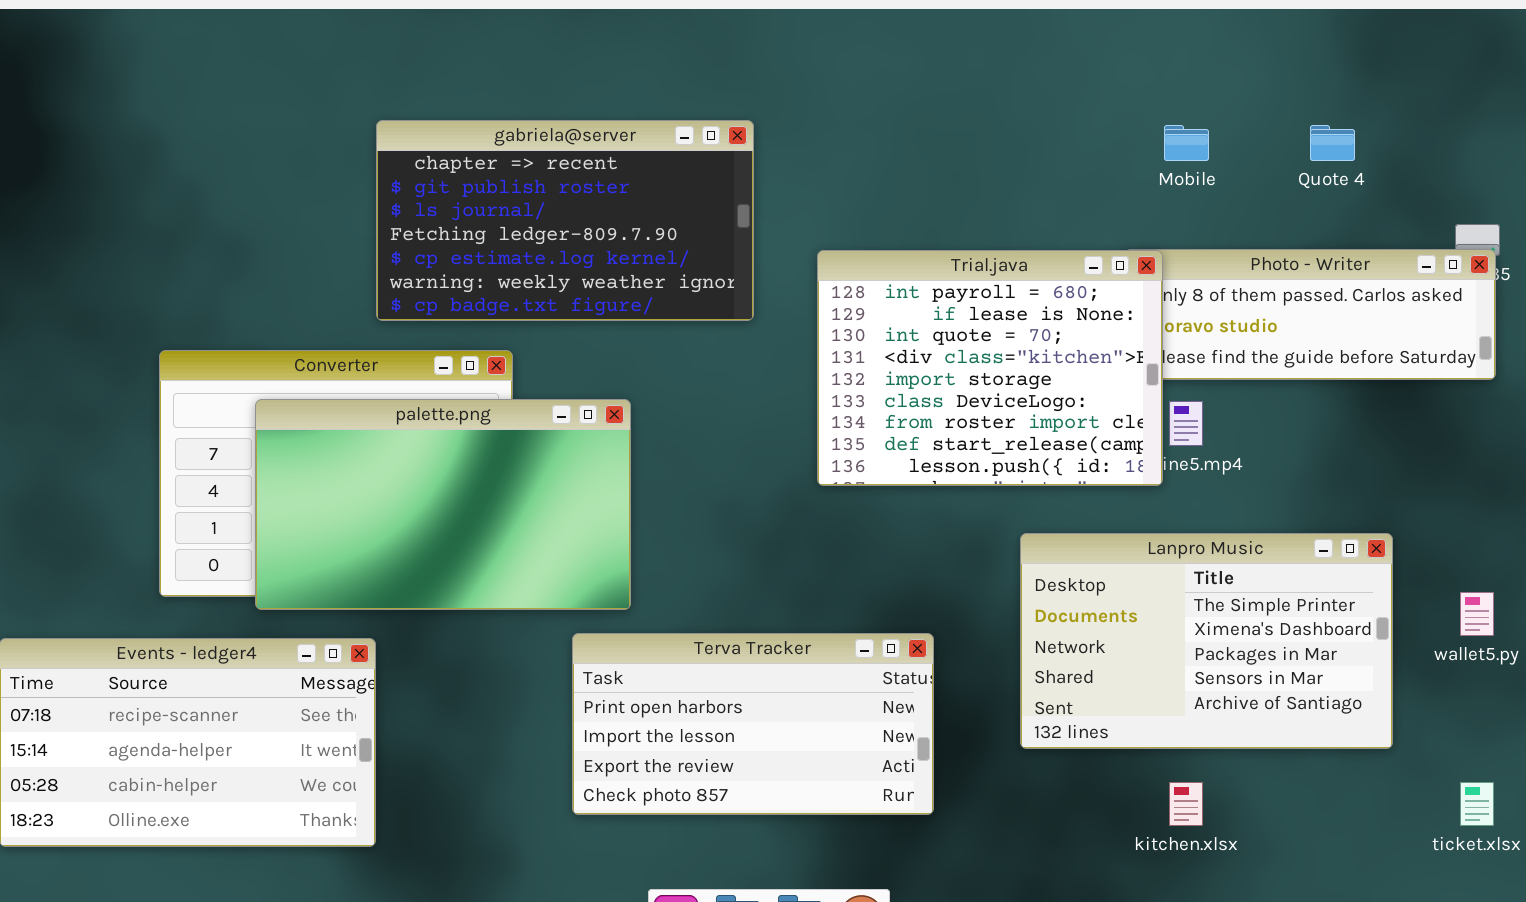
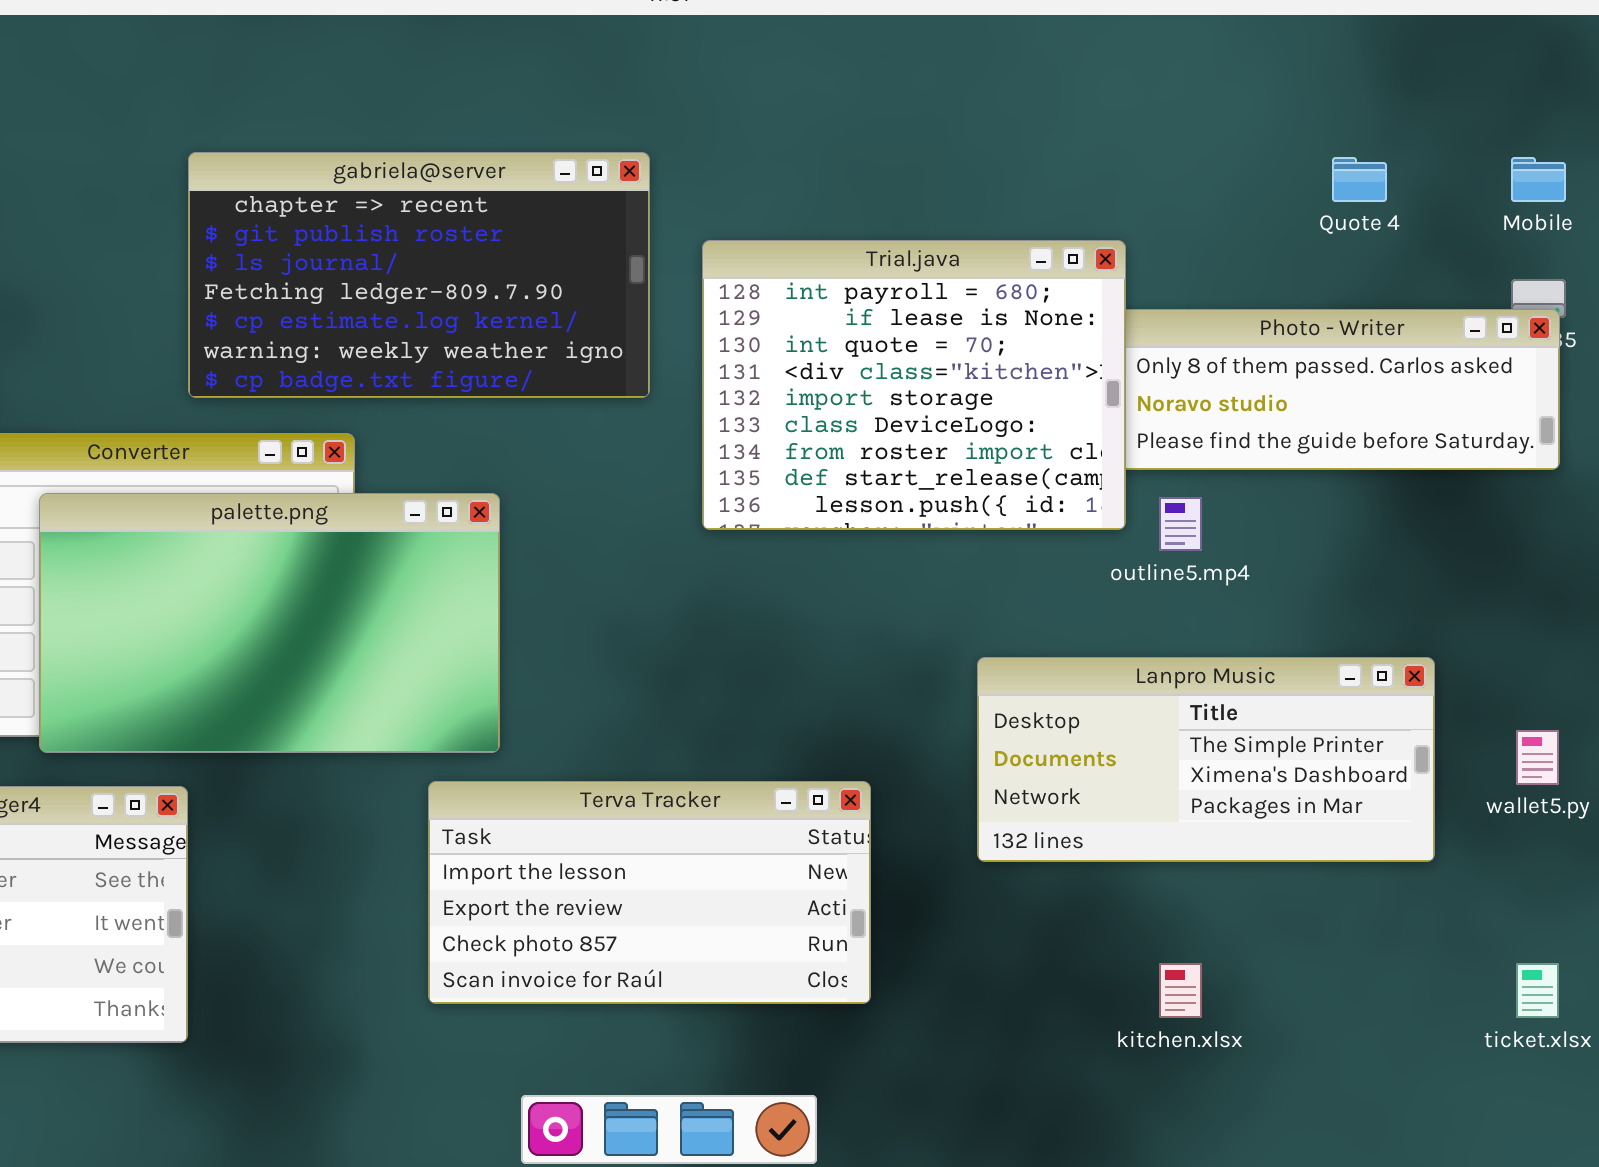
Mobile: [1164,125,1209,161] -> [1511,157,1566,202], moved
Trial.java: [817,250,1163,486] -> [702,240,1126,530], moved
Lanpro Music: [1020,533,1393,749] -> [977,657,1435,862], resized
Terva Tracker: [572,633,934,815] -> [428,781,871,1004], scrolled down 1 row

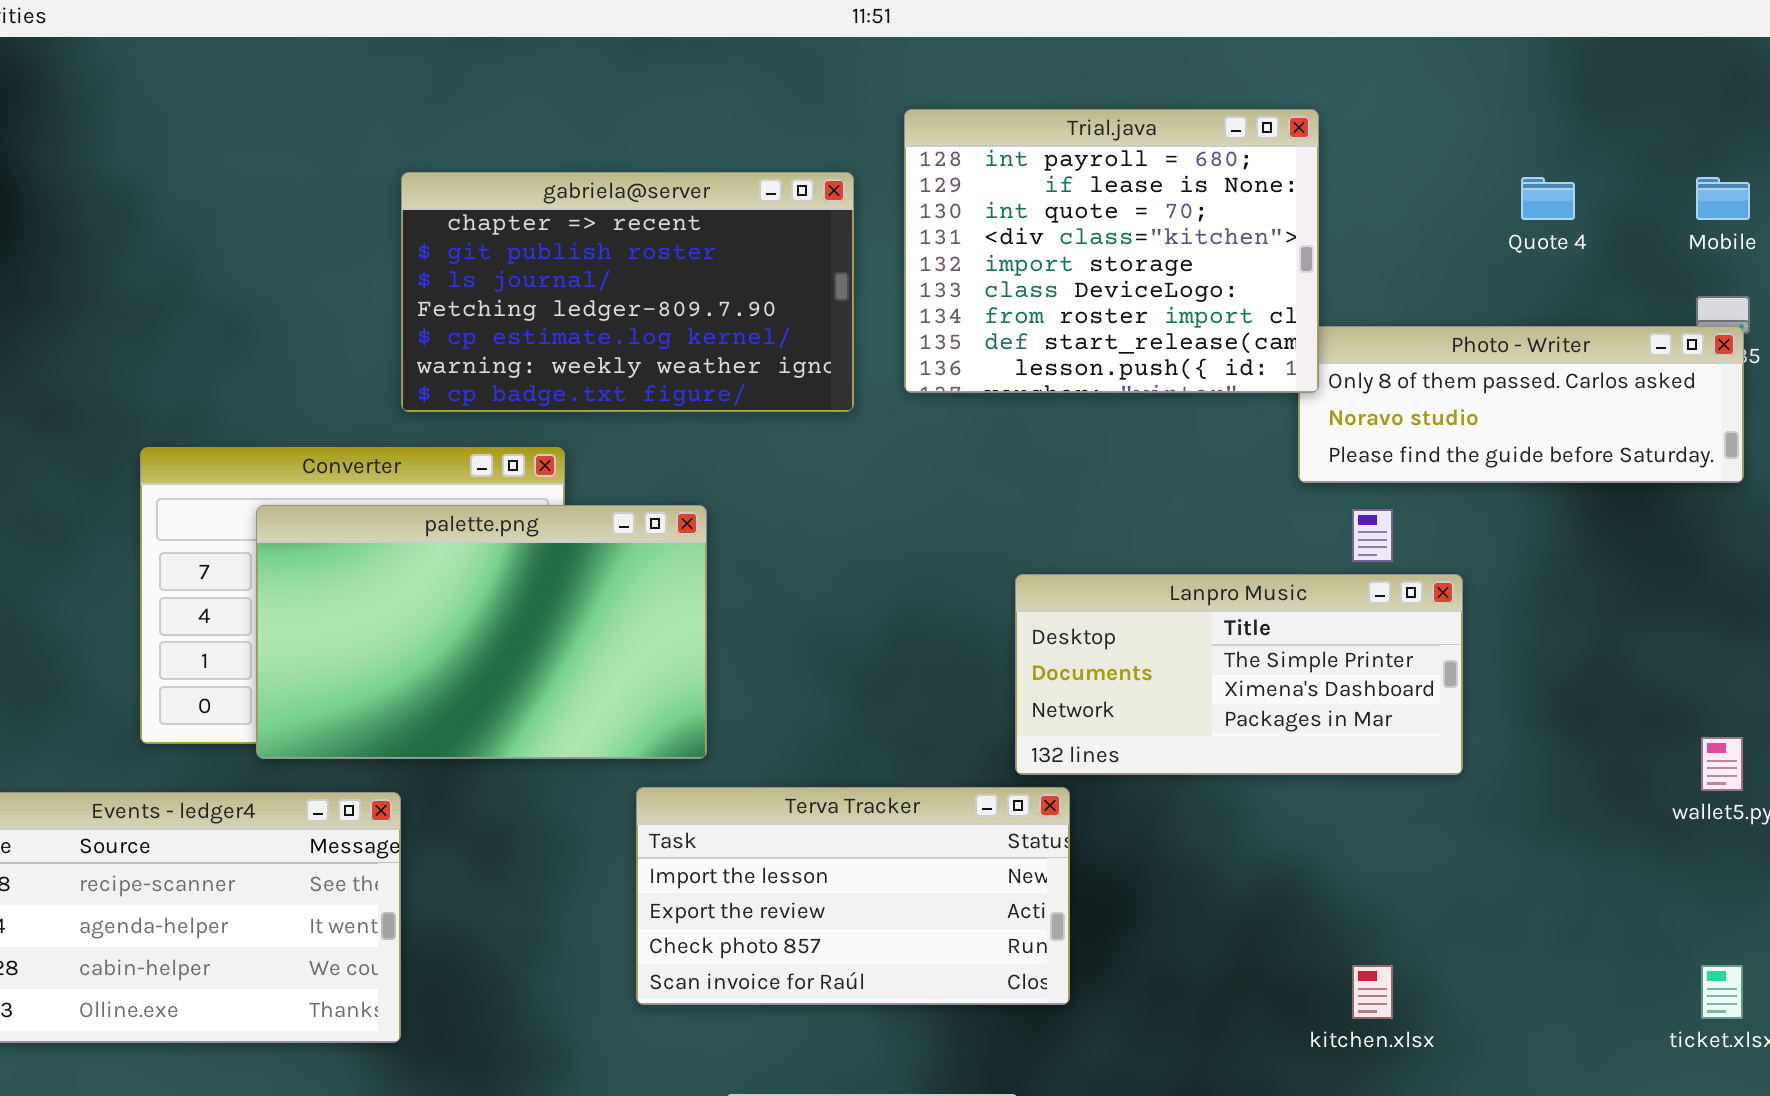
Trial.java: [702,240,1126,530] -> [904,109,1319,393], moved
Lanpro Music: [977,657,1435,862] -> [1015,574,1463,775], moved

